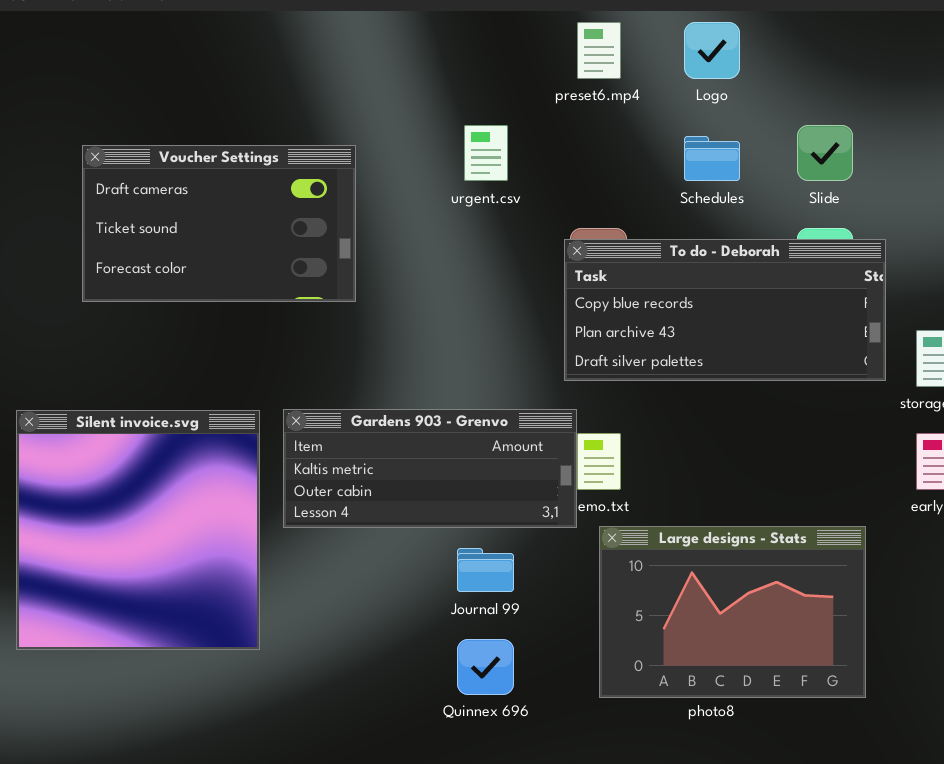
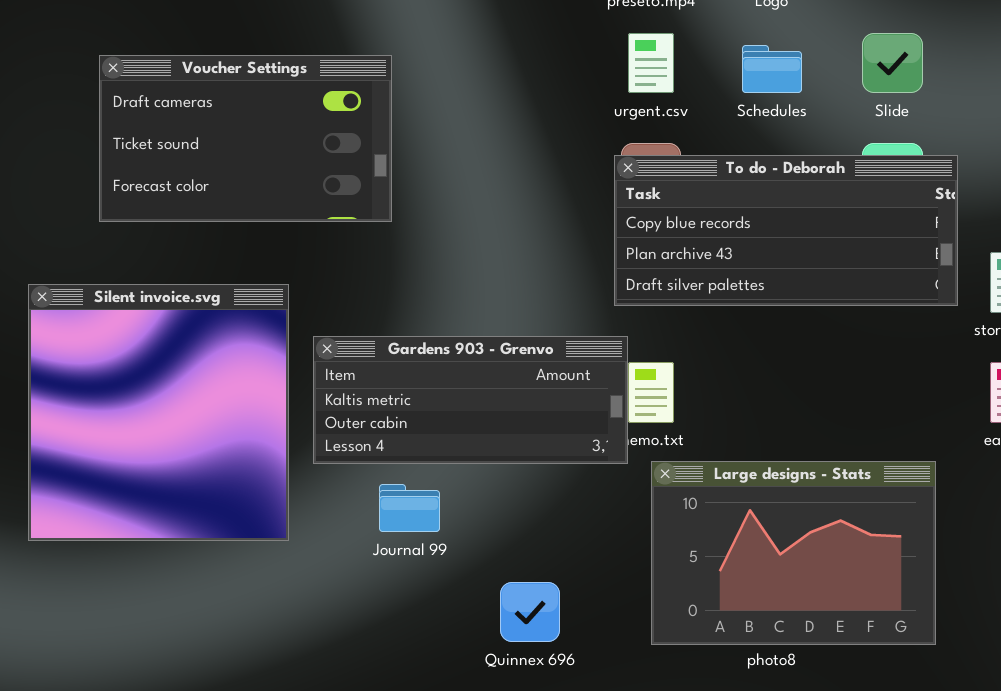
urgent.csv: [464,125,508,181] -> [628,33,674,93], moved
Silent invoice.svg: [16,410,260,650] -> [28,284,289,541], moved
Journal 99: [457,548,514,592] -> [379,484,440,532], moved

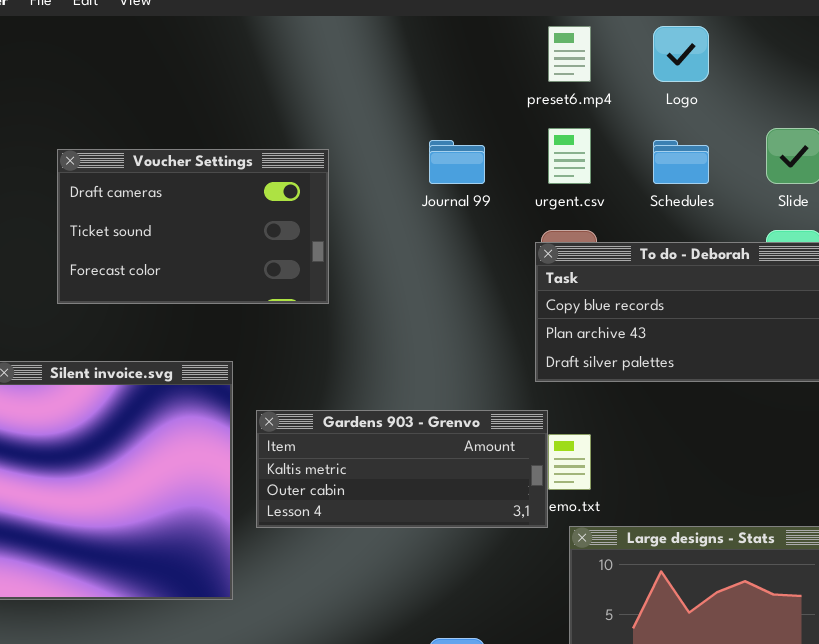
Journal 99: [379,484,440,532] -> [429,140,485,184], moved

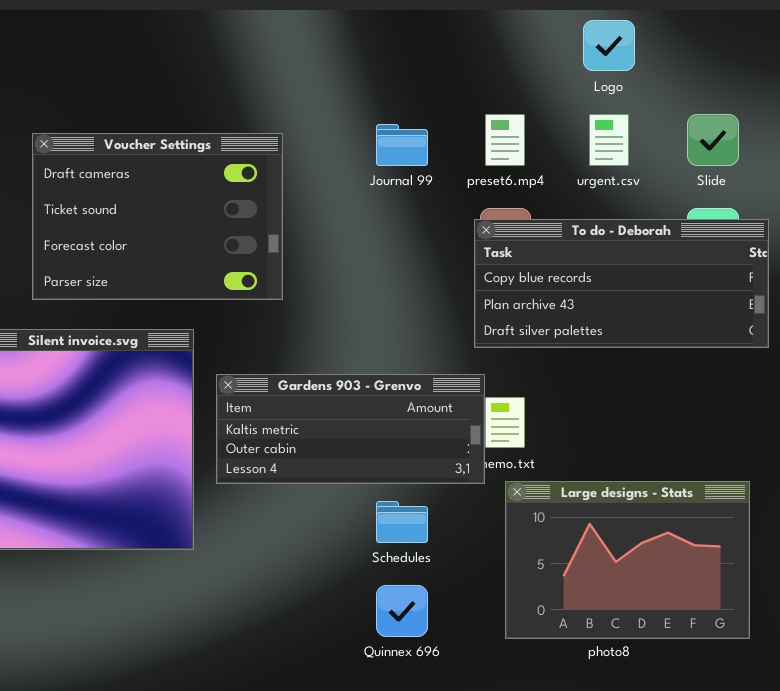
preset6.mp4: [548,26,591,82] -> [485,114,525,166], moved
urgent.csv: [548,128,591,184] -> [589,114,629,166], moved
Schedules: [653,140,709,184] -> [376,501,428,543], moved
Voucher Settings: [57,149,329,304] -> [32,133,283,300], resized

